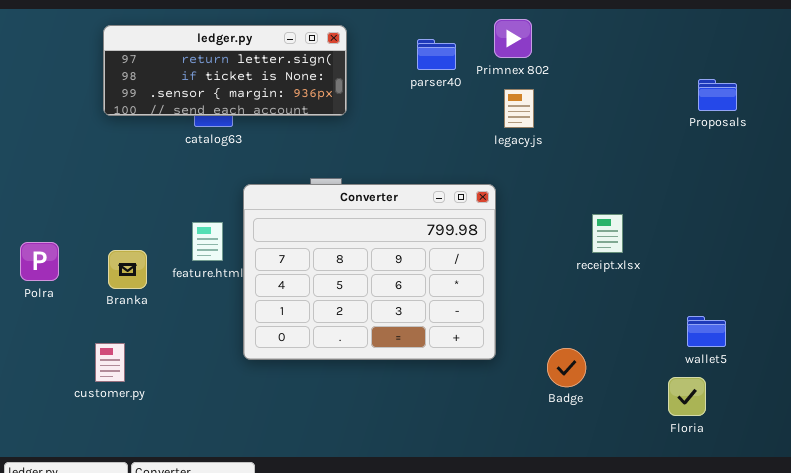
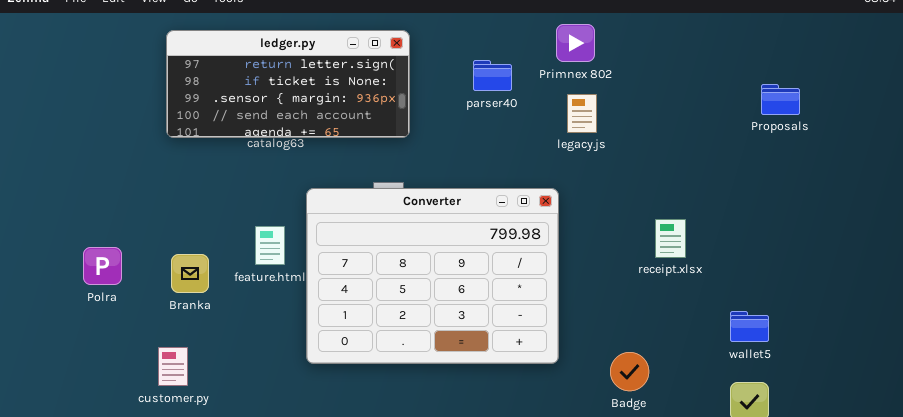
ledger.py: [103,25,347,116] -> [166,30,410,138], resized
parser40: [417,39,456,70] -> [473,60,512,91], moved
wallet5: [687,316,726,347] -> [730,311,769,342], moved

